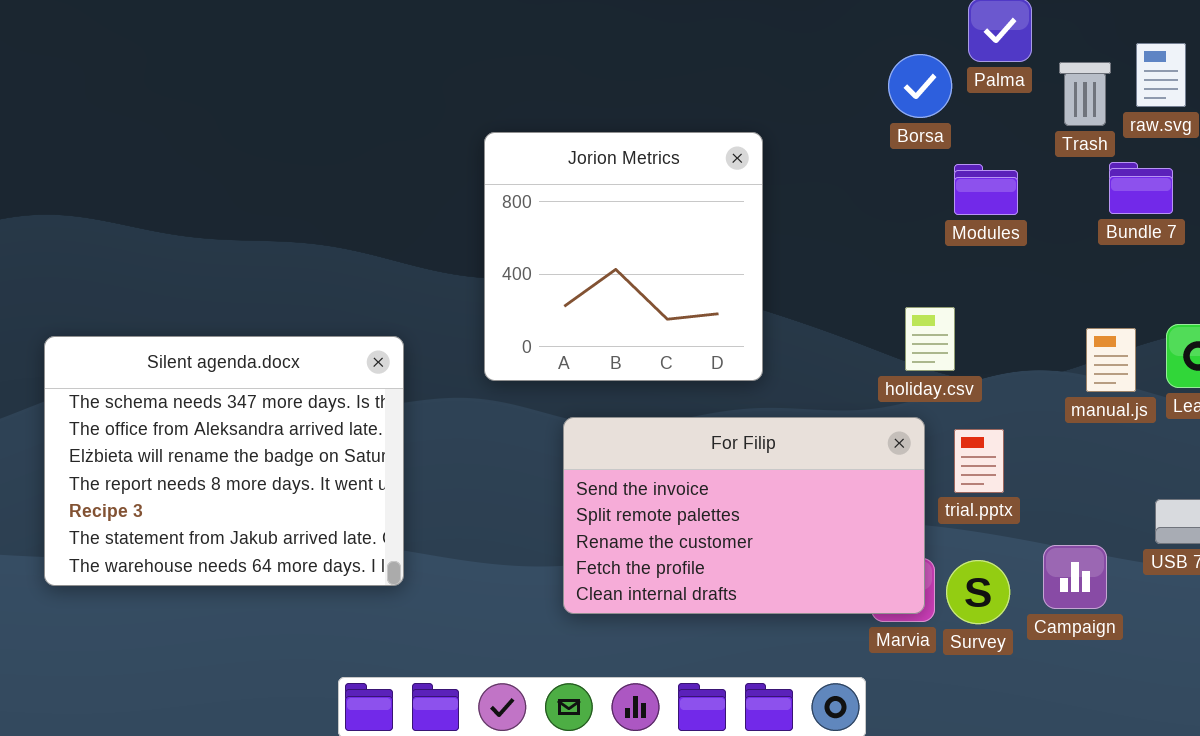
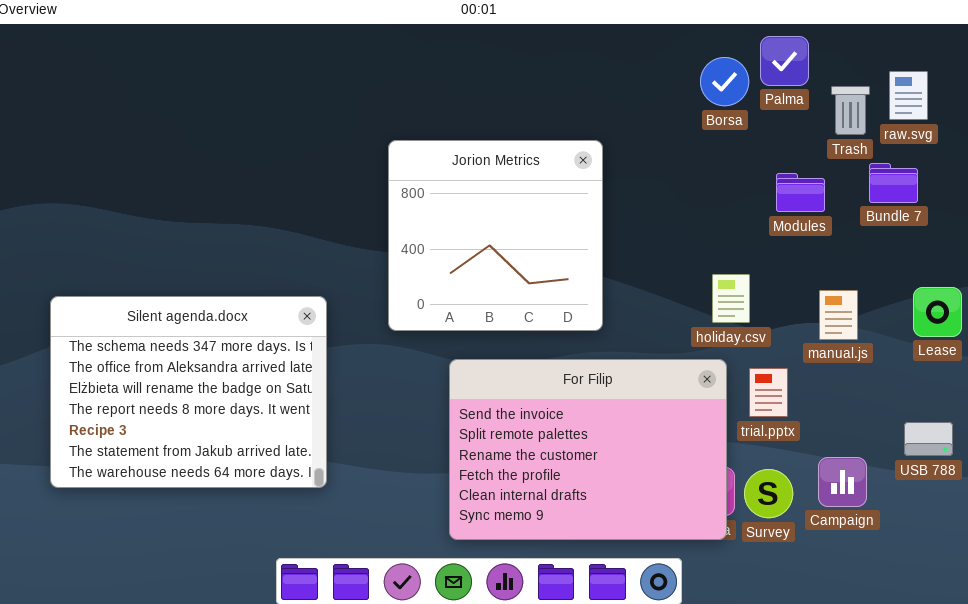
Borsa: [888,54,952,118] -> [700,57,749,106], moved
Modules: [954,164,1018,215] -> [776,173,825,212], moved
manual.js: [1086,328,1136,392] -> [819,290,858,340], moved
For Filip: [563,417,925,614] -> [449,359,727,540], resized

